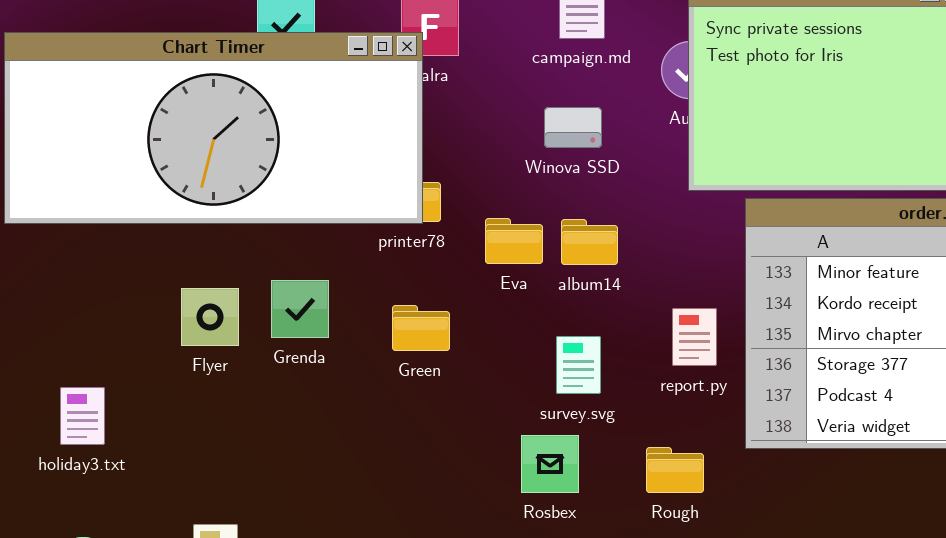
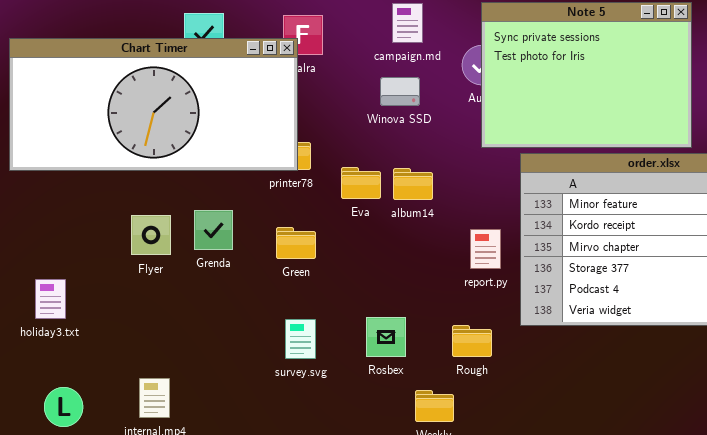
Winova SSD: [544,107,602,148] -> [380,77,420,106], moved
survey.svg: [556,336,601,394] -> [285,319,316,359], moved
holiday3.txt: [60,387,105,445] -> [35,279,66,319], moved

